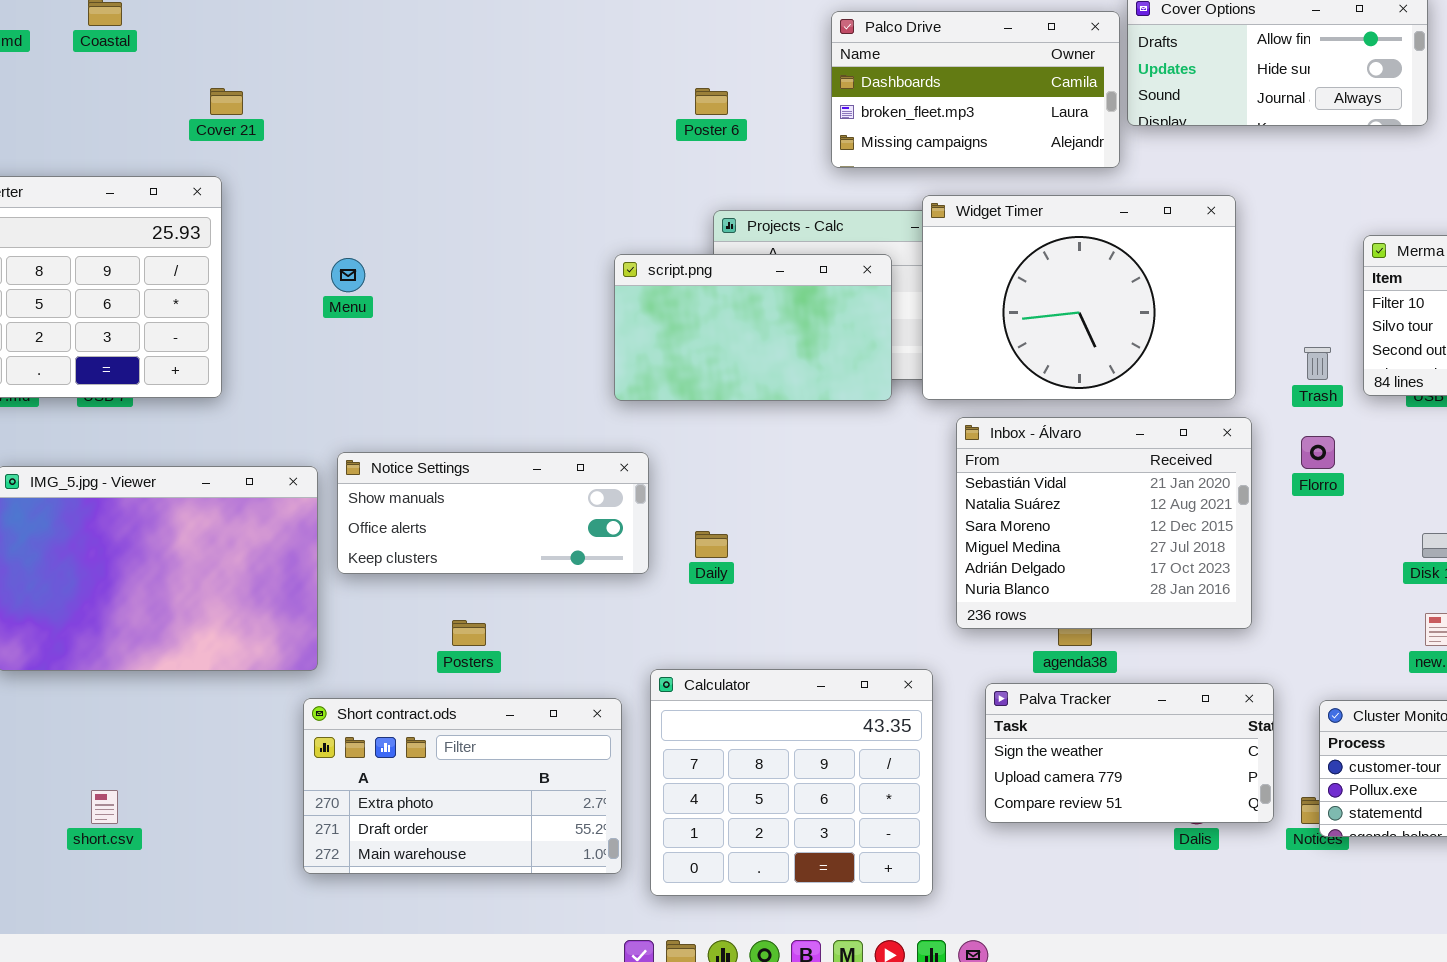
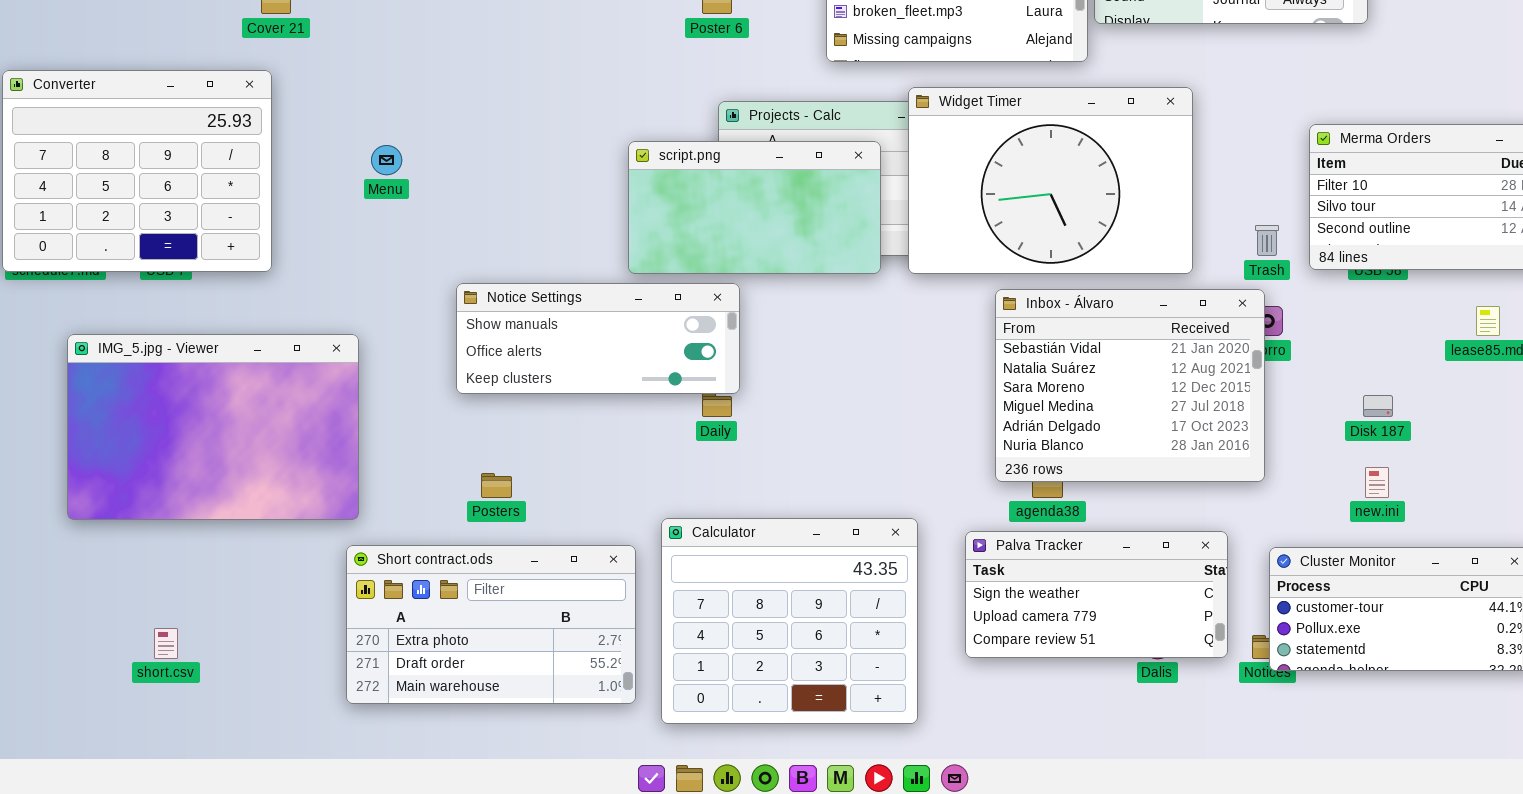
Inbox - Álvaro: [956,417,1252,629] -> [995,289,1265,482], moved
Notice Settings: [337,452,649,574] -> [456,283,740,394], moved

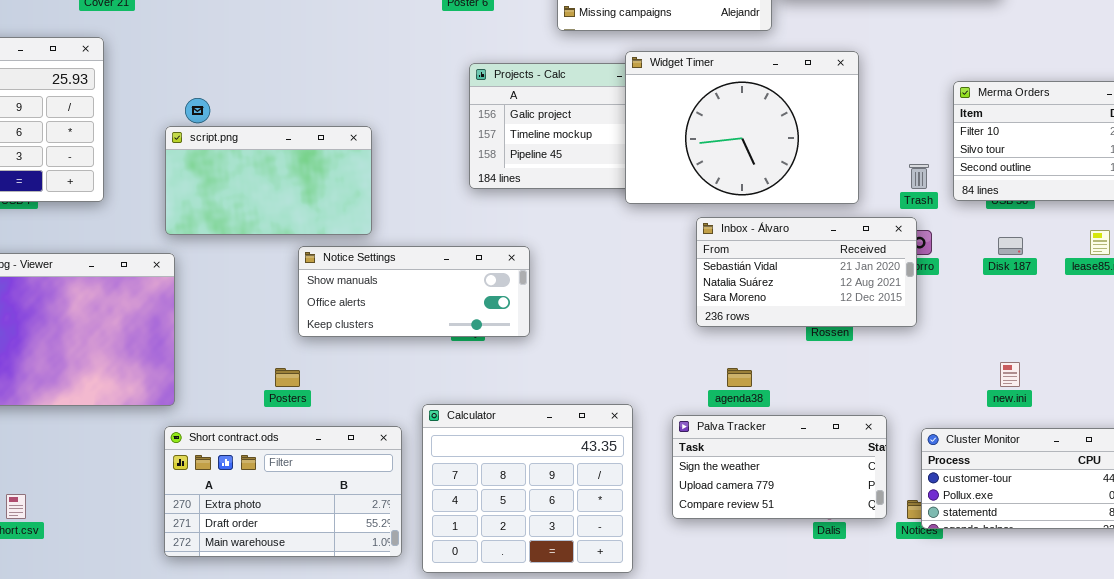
script.png: [628,141,881,274] -> [165,126,372,235], moved
Notice Settings: [456,283,740,394] -> [298,246,530,337], moved
Inbox - Álvaro: [995,289,1265,482] -> [696,217,917,327], resized
Disk 187: [1363,395,1393,417] -> [998,237,1023,255], moved

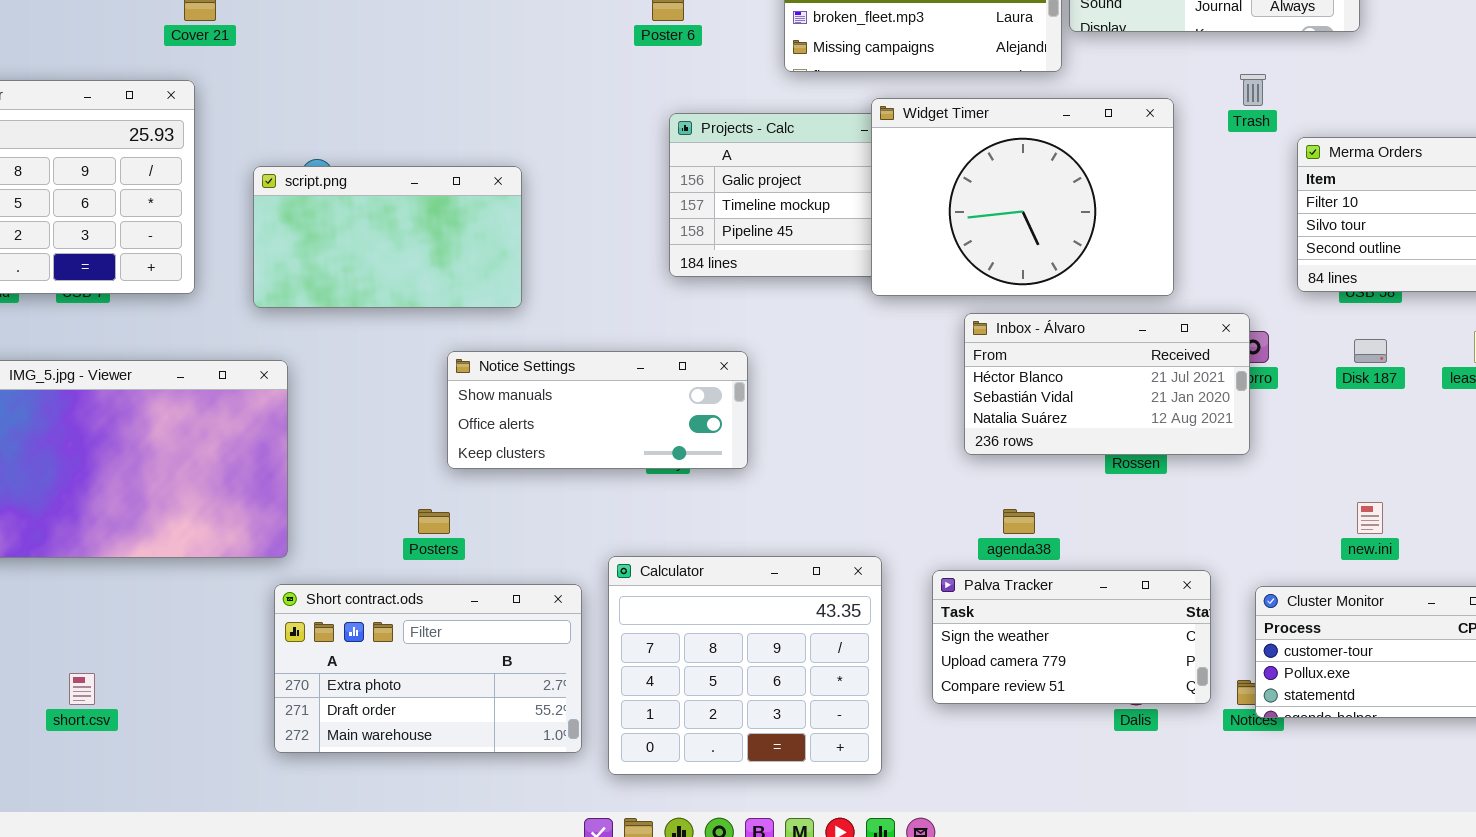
script.png: [165,126,372,235] -> [253,166,522,308], moved
Trash: [909,164,929,189] -> [1240,74,1266,106], moved
Inbox - Álvaro: [696,217,917,327] -> [964,313,1250,455], scrolled up 1 row

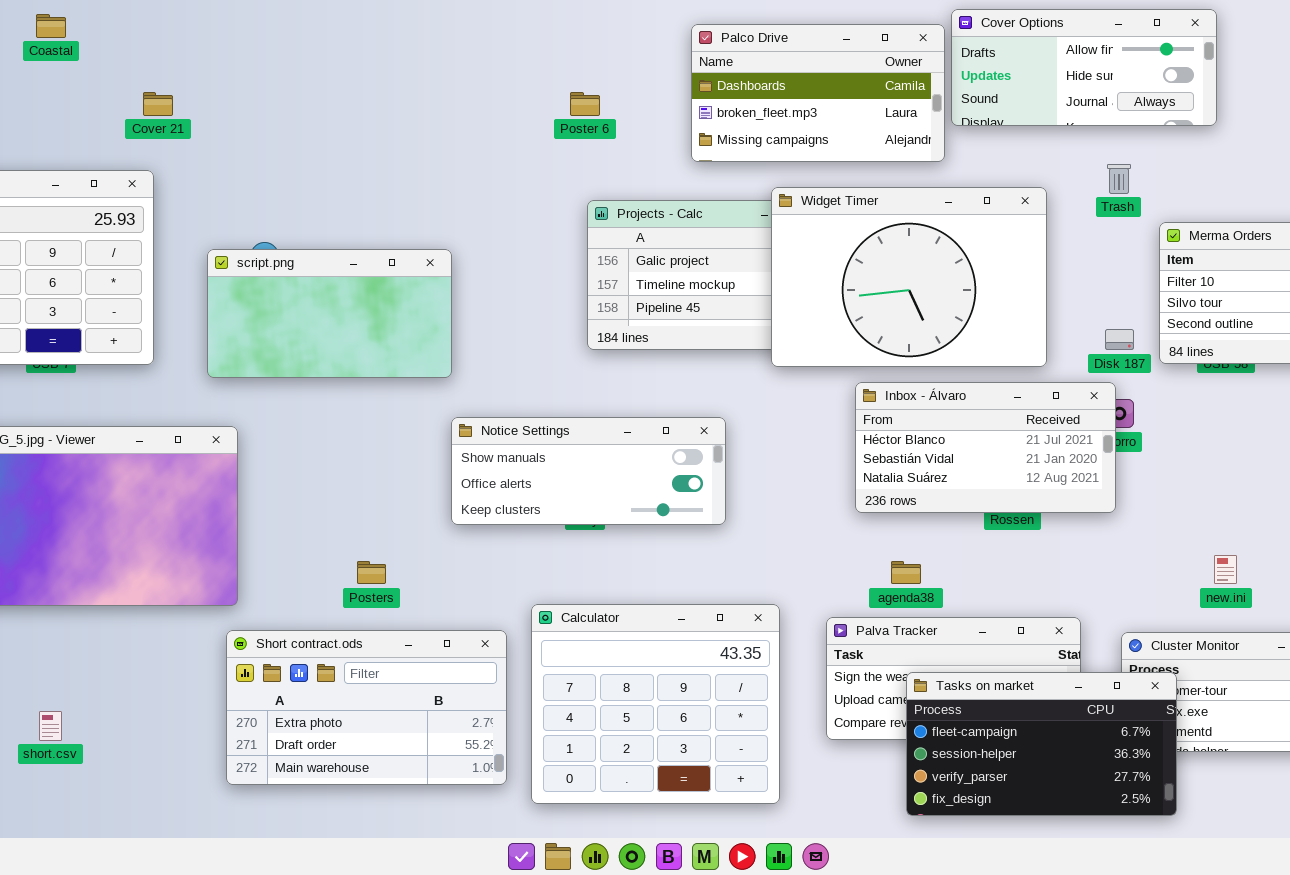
Disk 187: [1354,339,1387,363] -> [1105,329,1134,350], moved
Notice Settings: [447,351,748,469] -> [451,417,726,525], moved
Tasks on market: none -> [906,672,1177,816], opened

